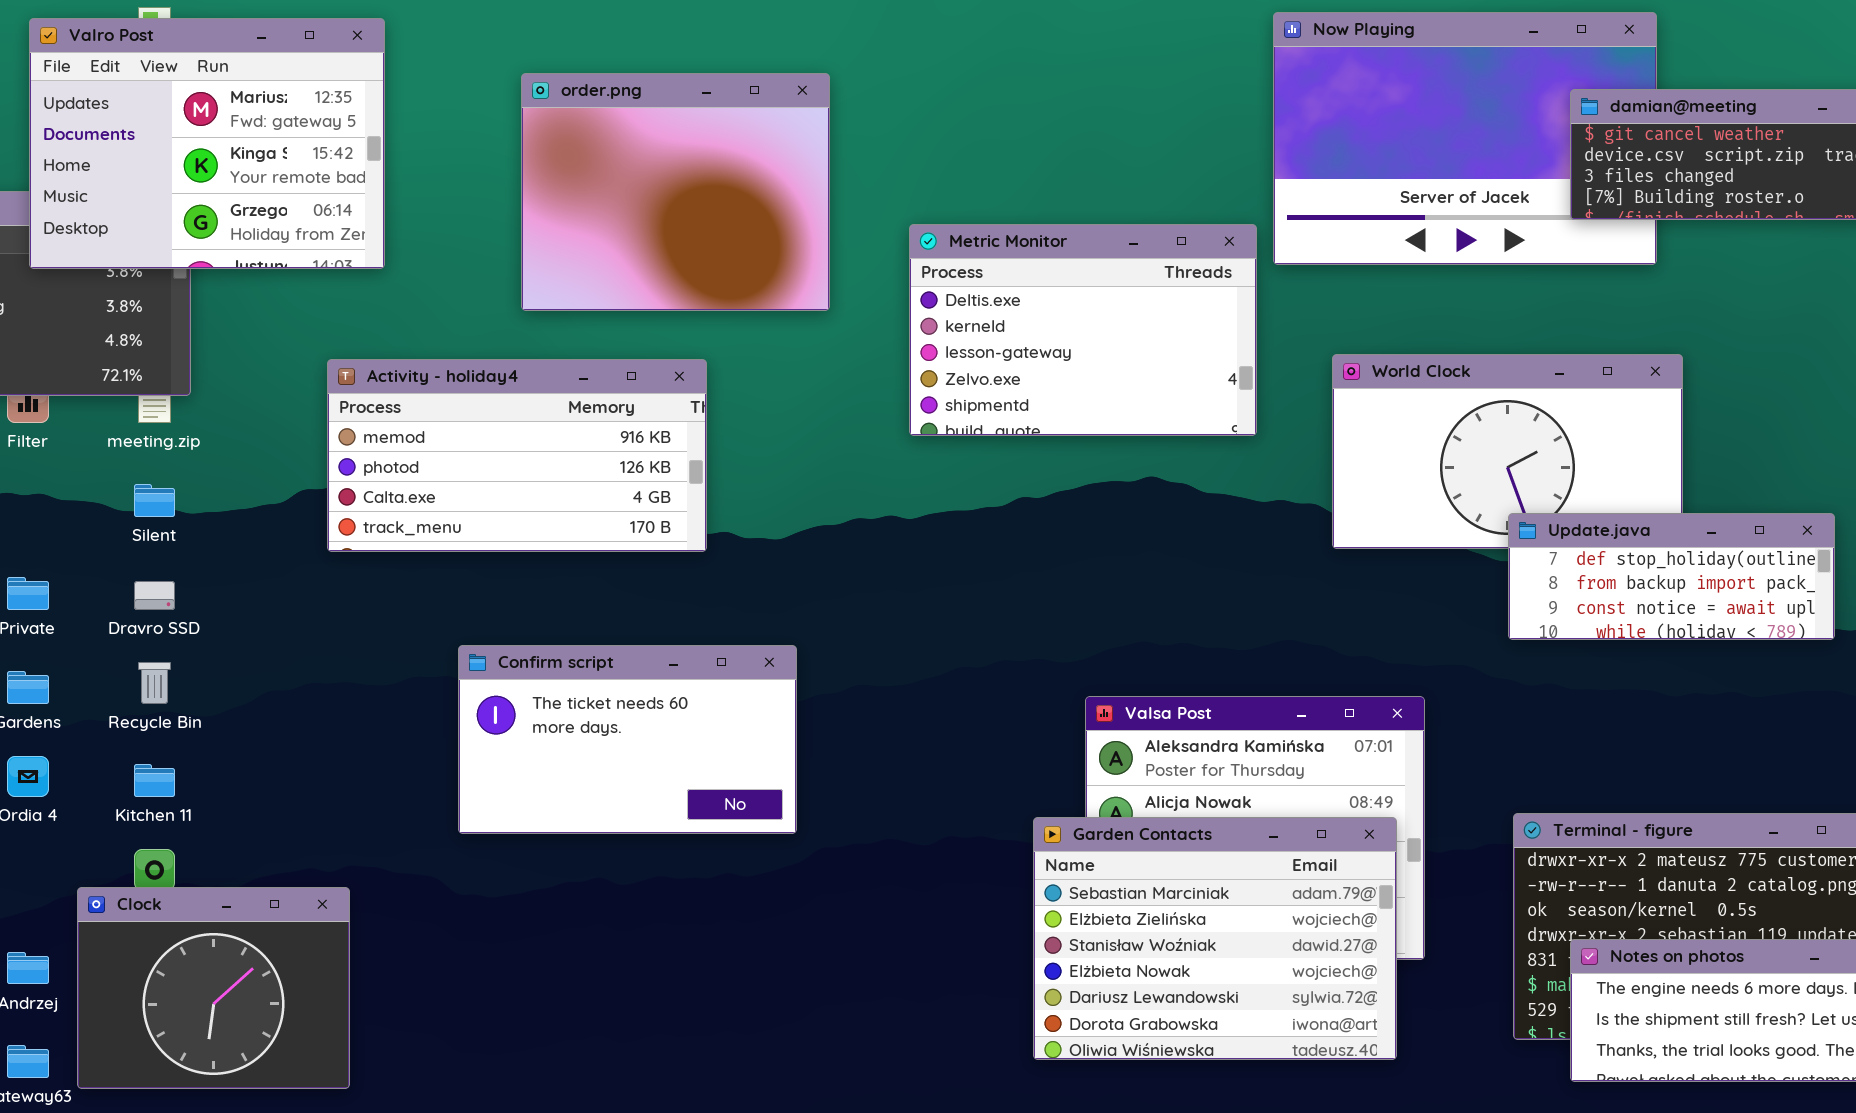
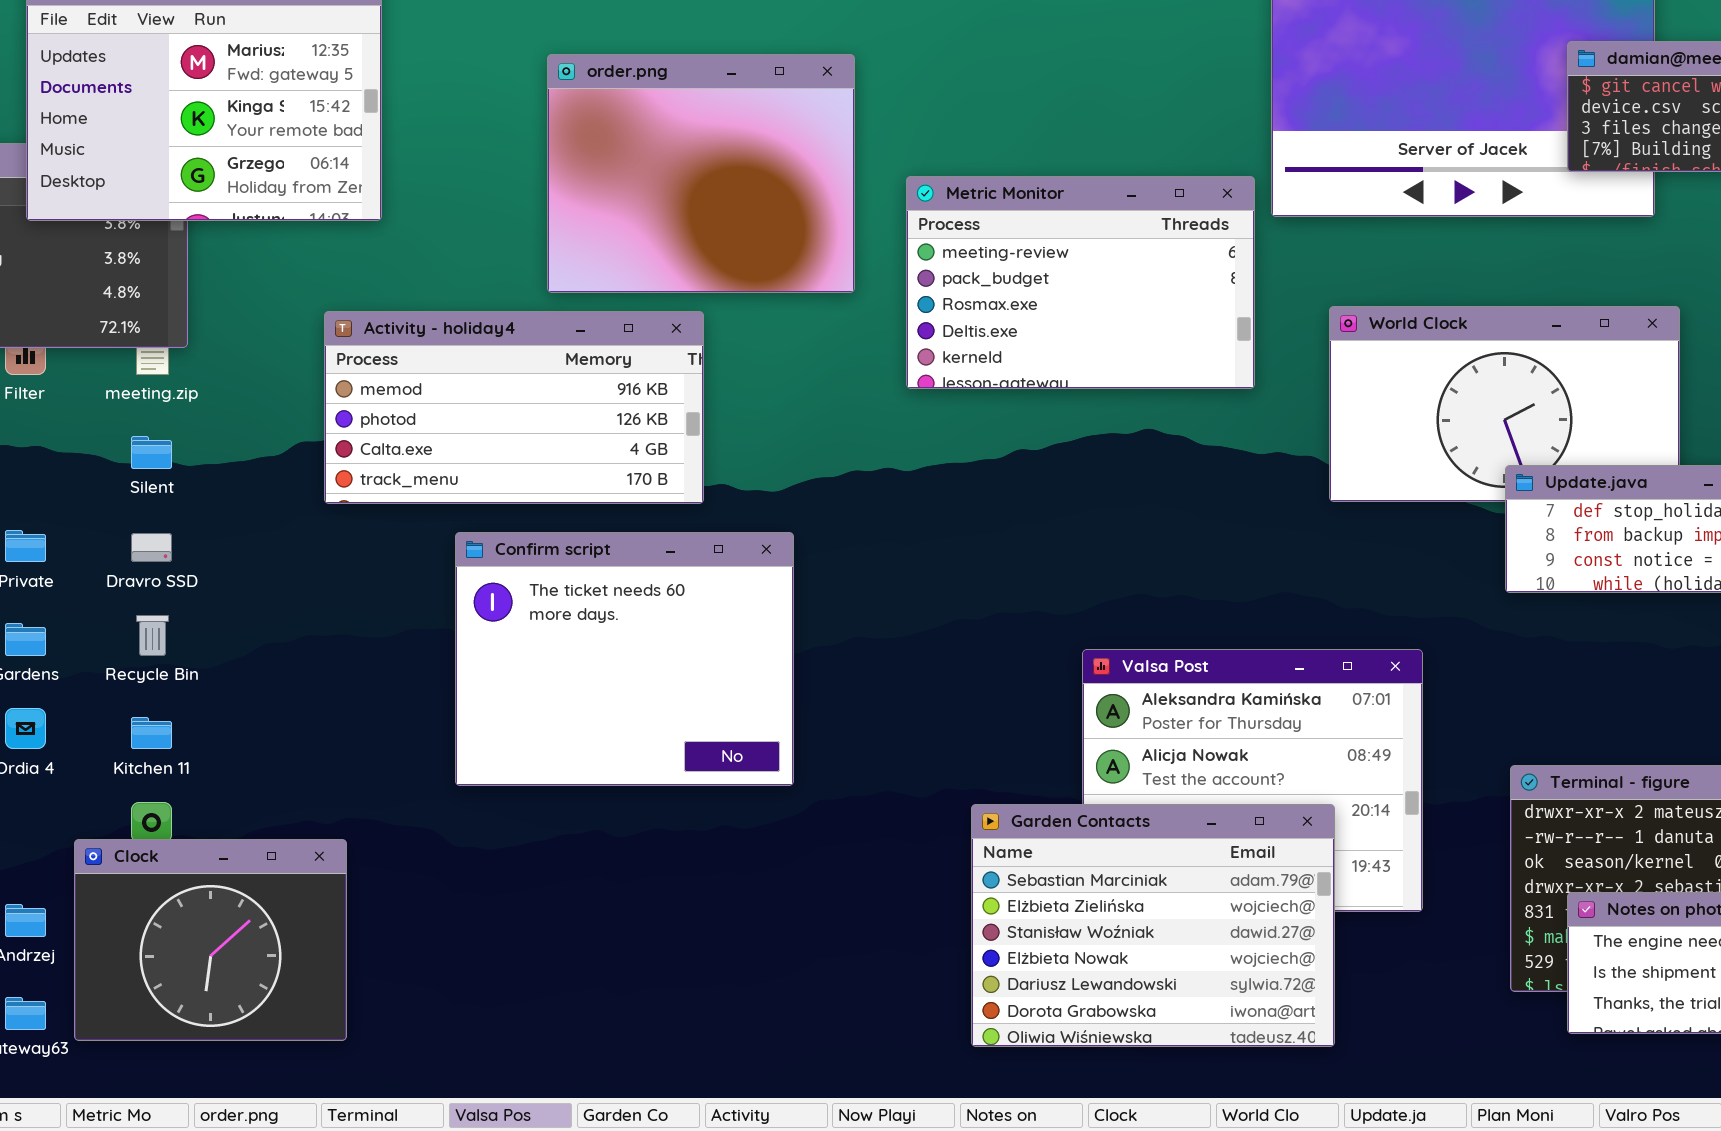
order.png: [521,73,830,311] -> [547,54,855,293], moved
Metric Monitor: [909,224,1257,436] -> [906,176,1255,389], scrolled up 3 rows
Confirm script: [458,645,797,834] -> [455,532,794,786], resized
Garden Contacts: [1033,817,1397,1060] -> [971,804,1335,1047], moved

